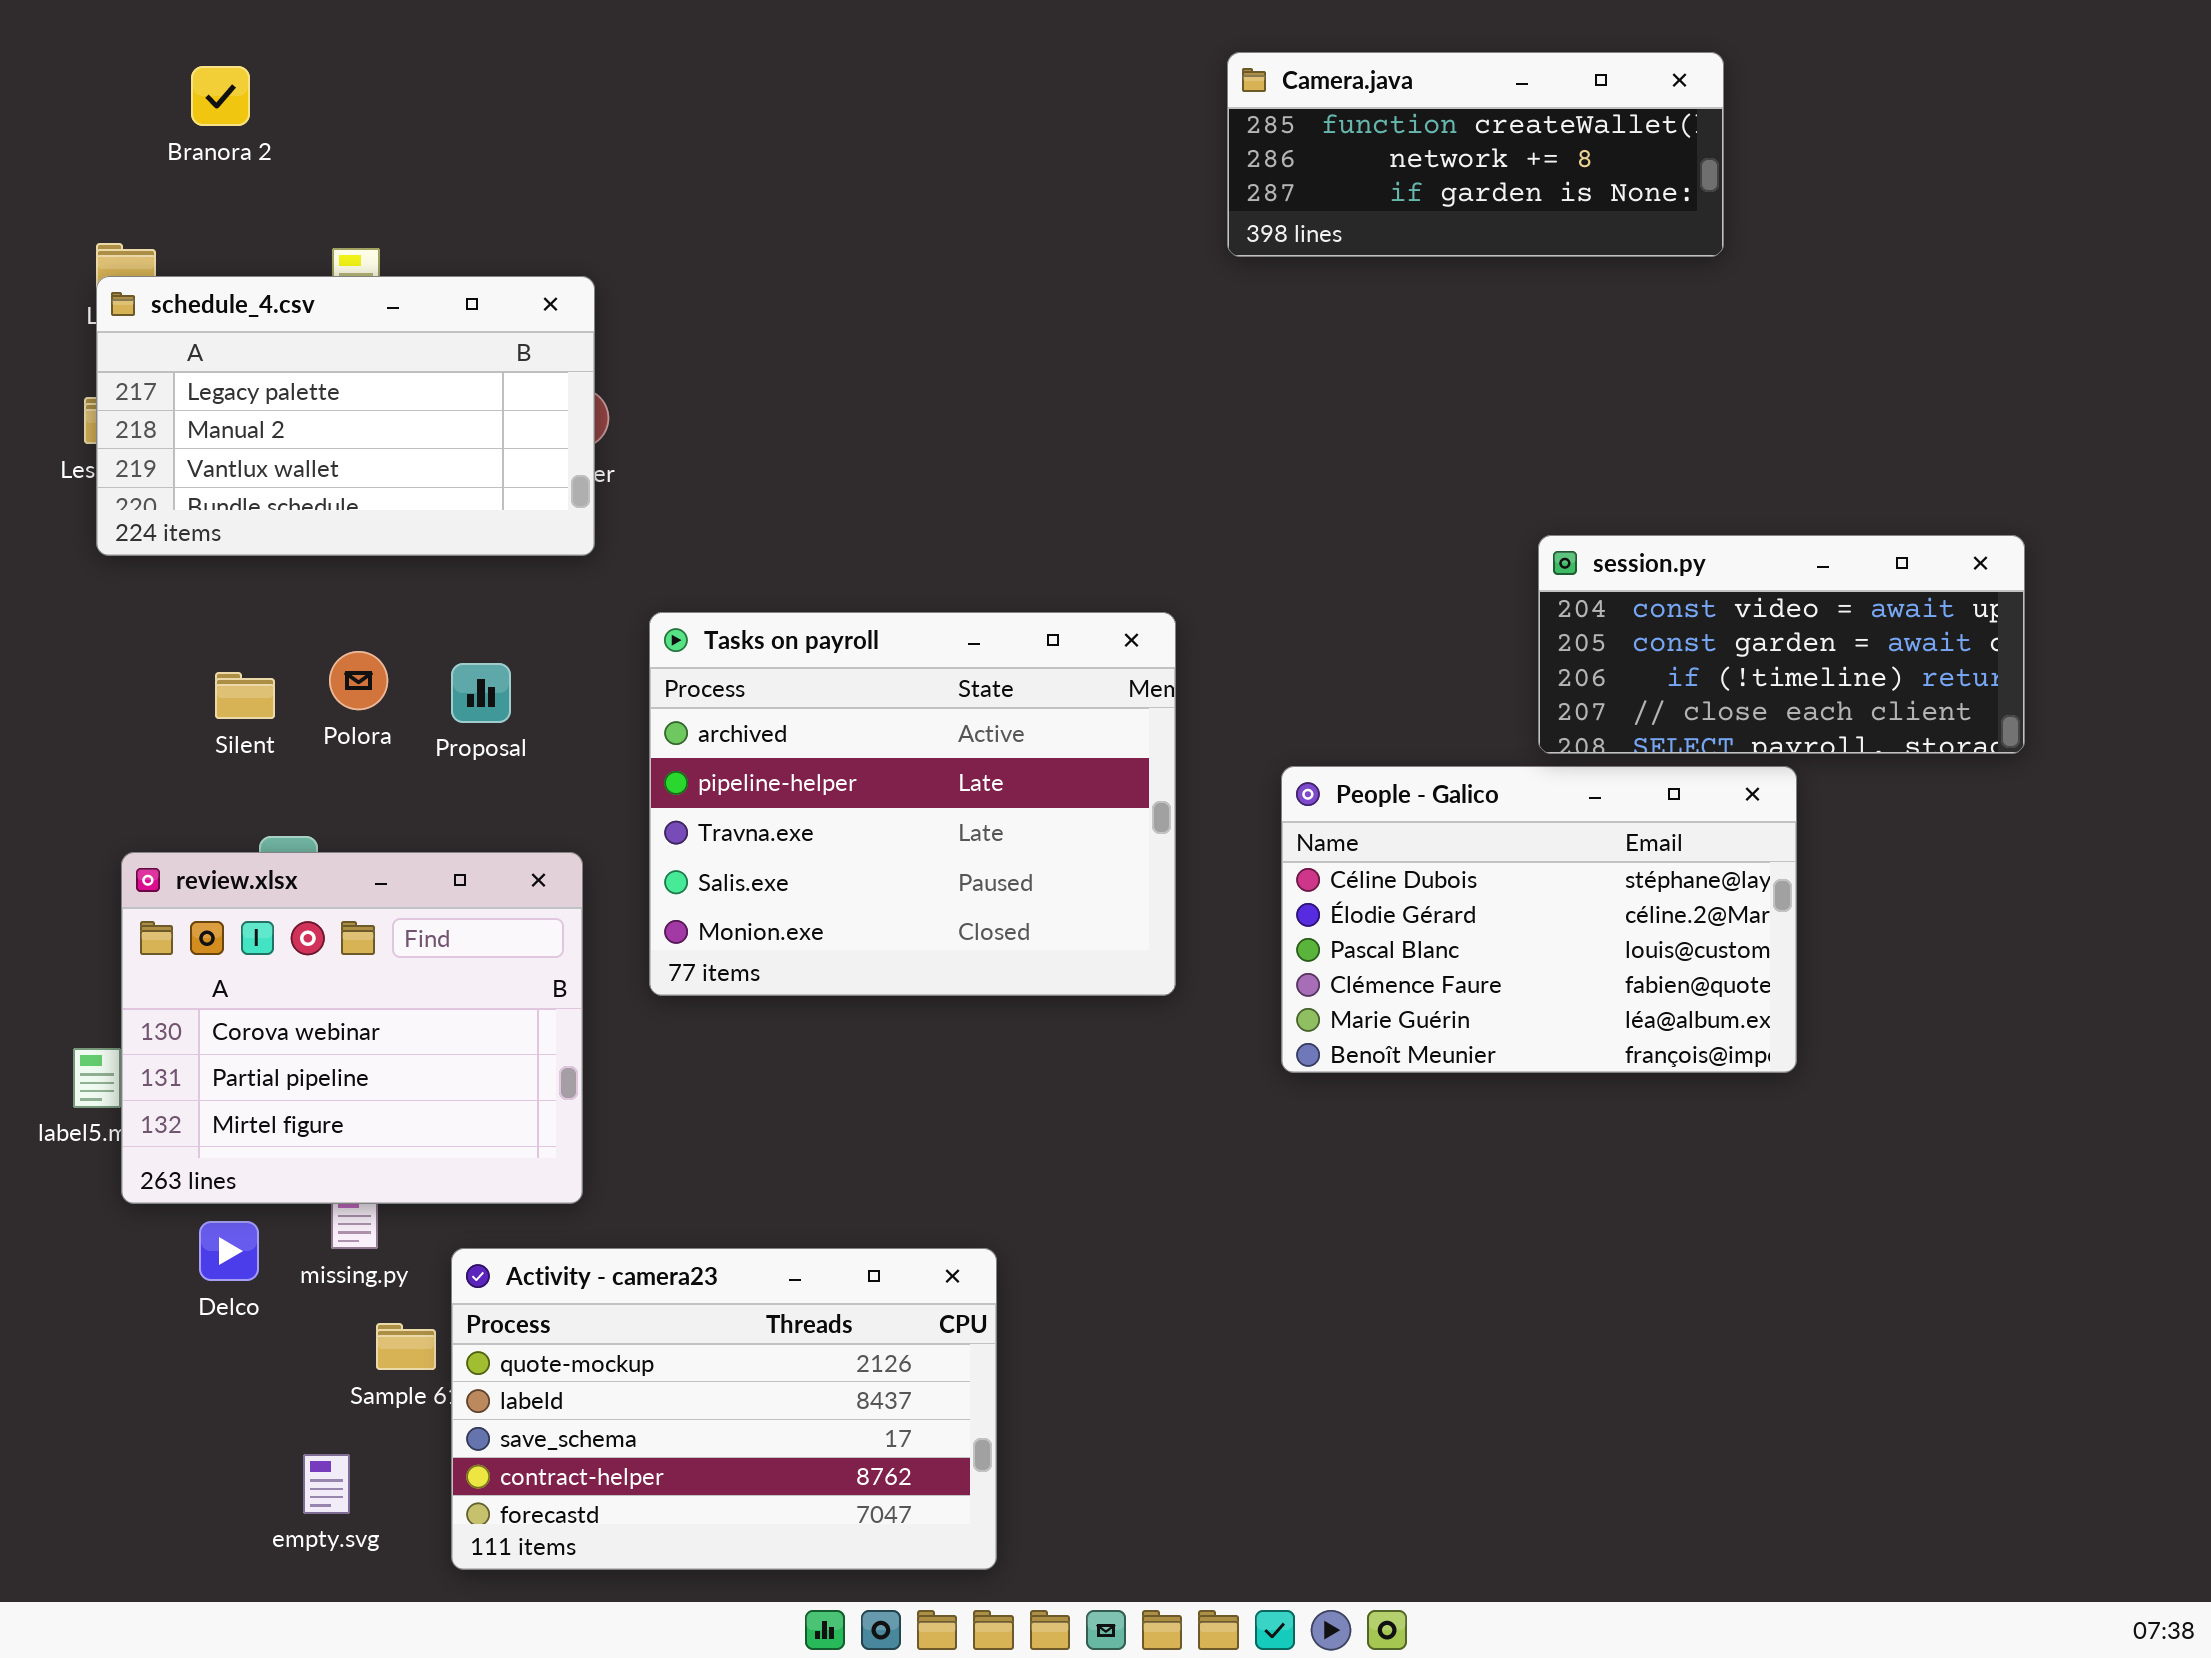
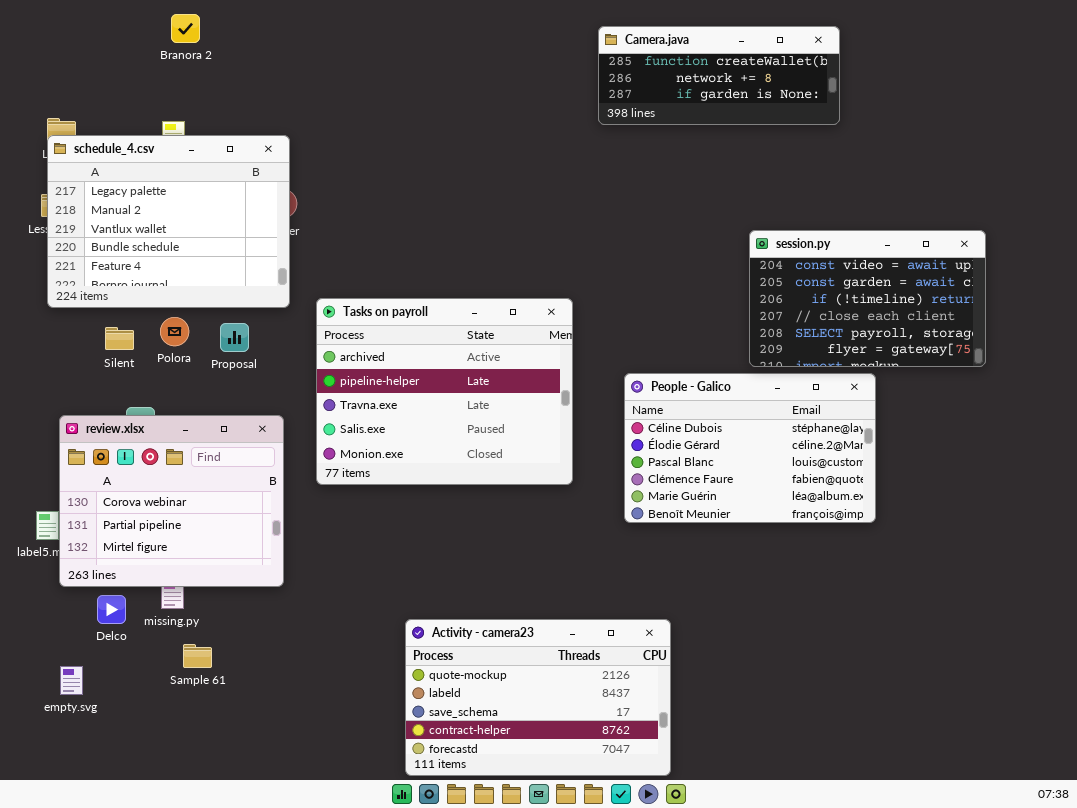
Branora 2: [191,66,250,126] -> [171,14,200,43], moved
schedule_4.csv: [96,276,595,556] -> [47,135,290,308], resized
session.py: [1538,535,2025,754] -> [749,230,986,367], resized
Activity - camera23: [451,1248,997,1570] -> [405,619,671,776], moved
empty.svg: [303,1454,350,1514] -> [60,666,83,695], moved

